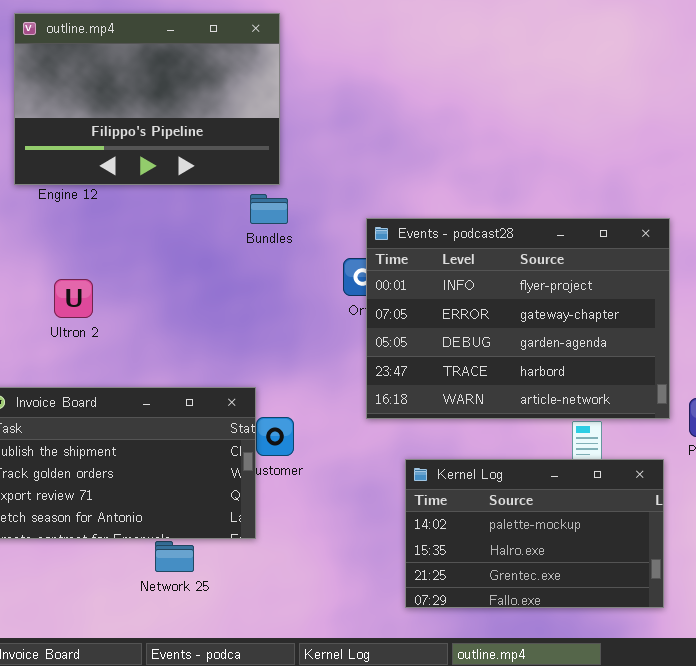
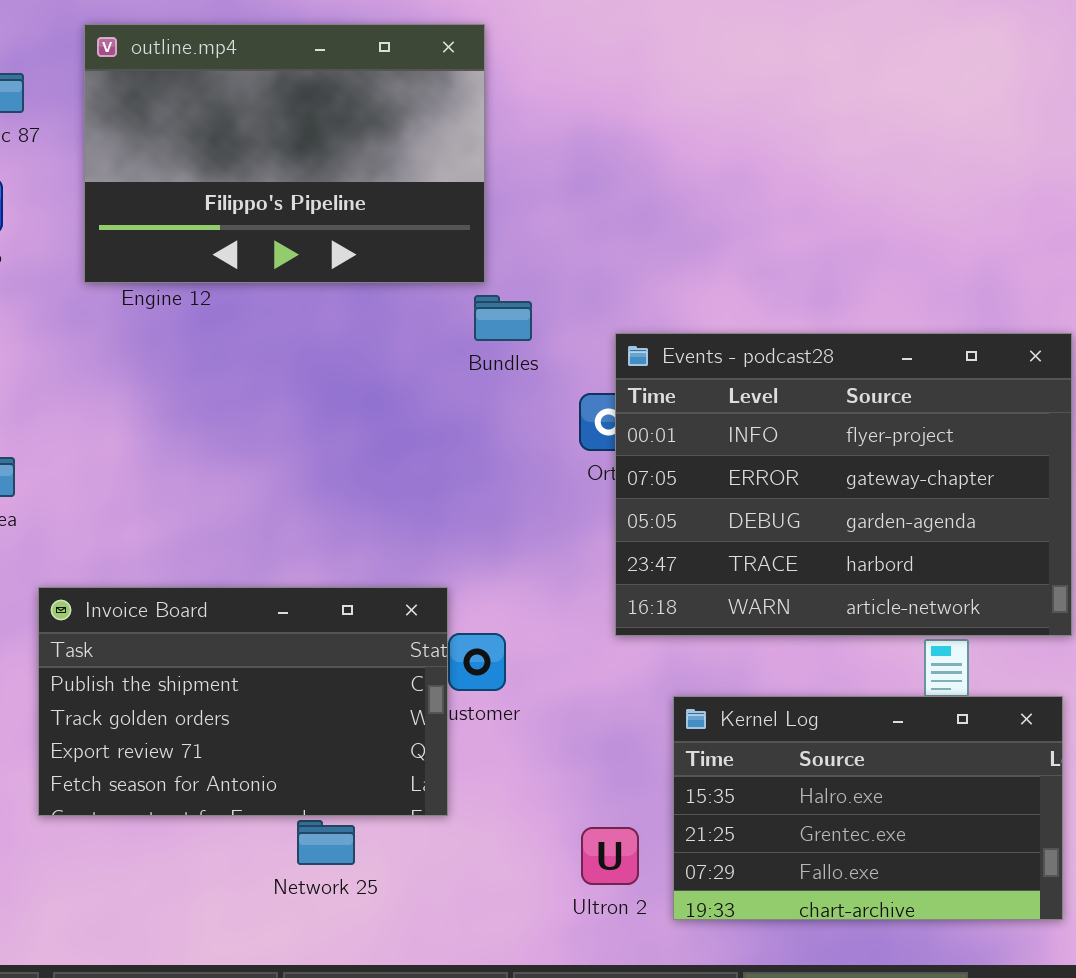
Bundles: [250,194,288,224] -> [474,295,532,341], moved
Ultron 2: [54,279,93,318] -> [581,827,639,885], moved
Kernel Log: [405,459,664,608] -> [673,696,1063,920], scrolled down 1 row

